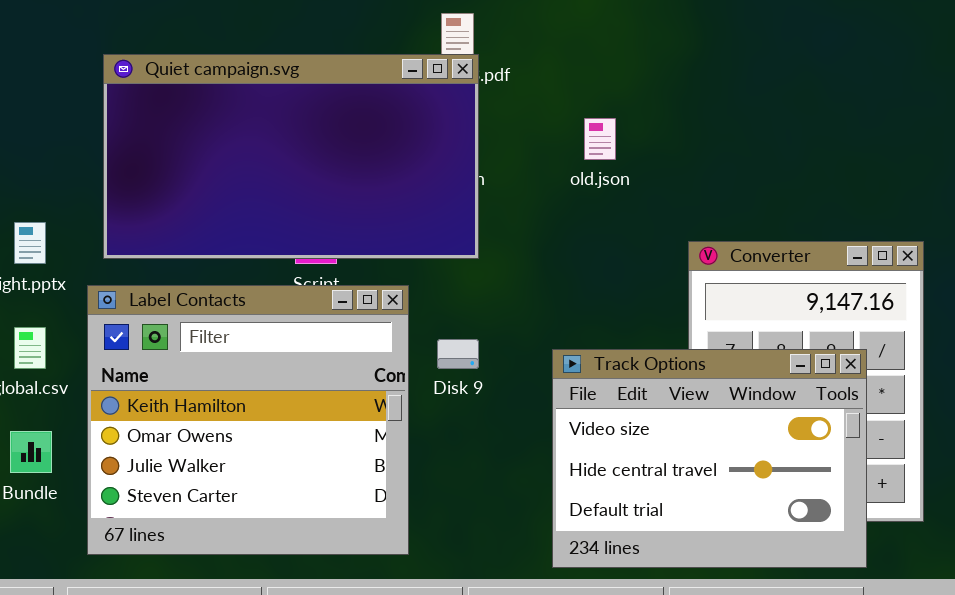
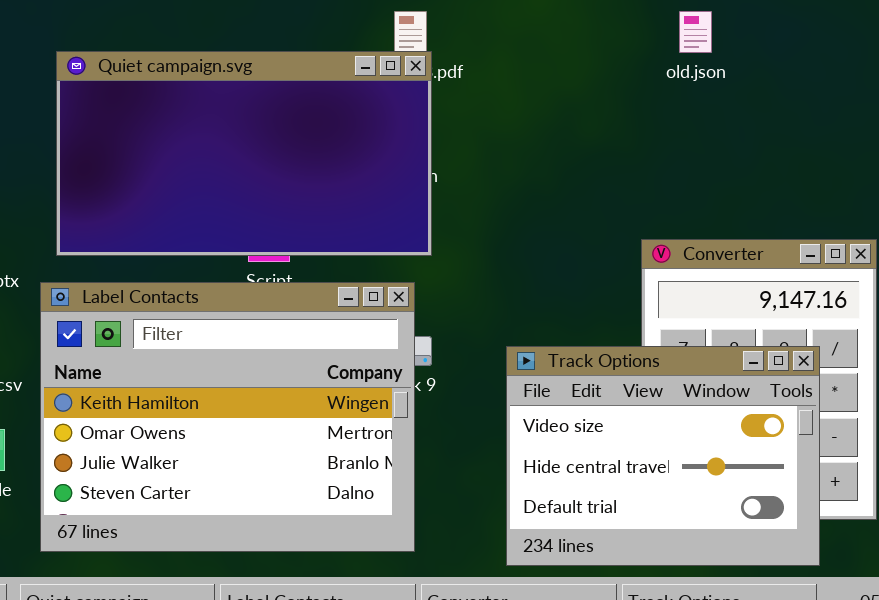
old.json: [584,118,616,160] -> [679,11,712,53], moved
Label Contacts: [87,285,409,555] -> [40,282,415,552], resized

